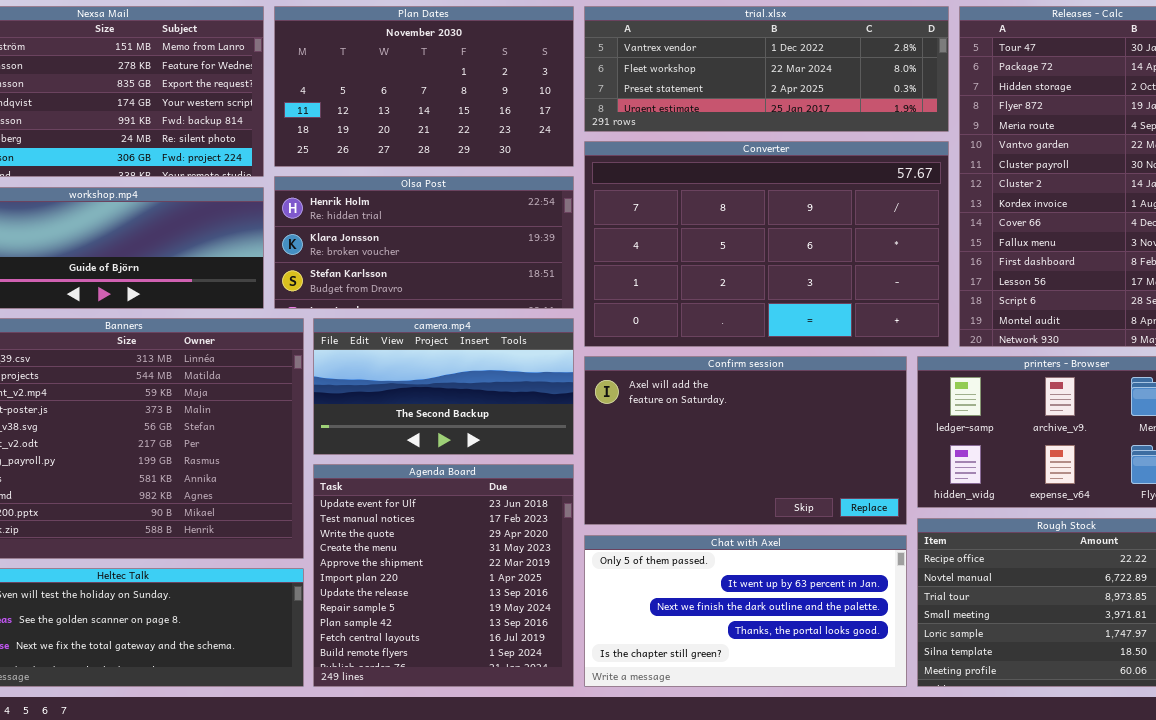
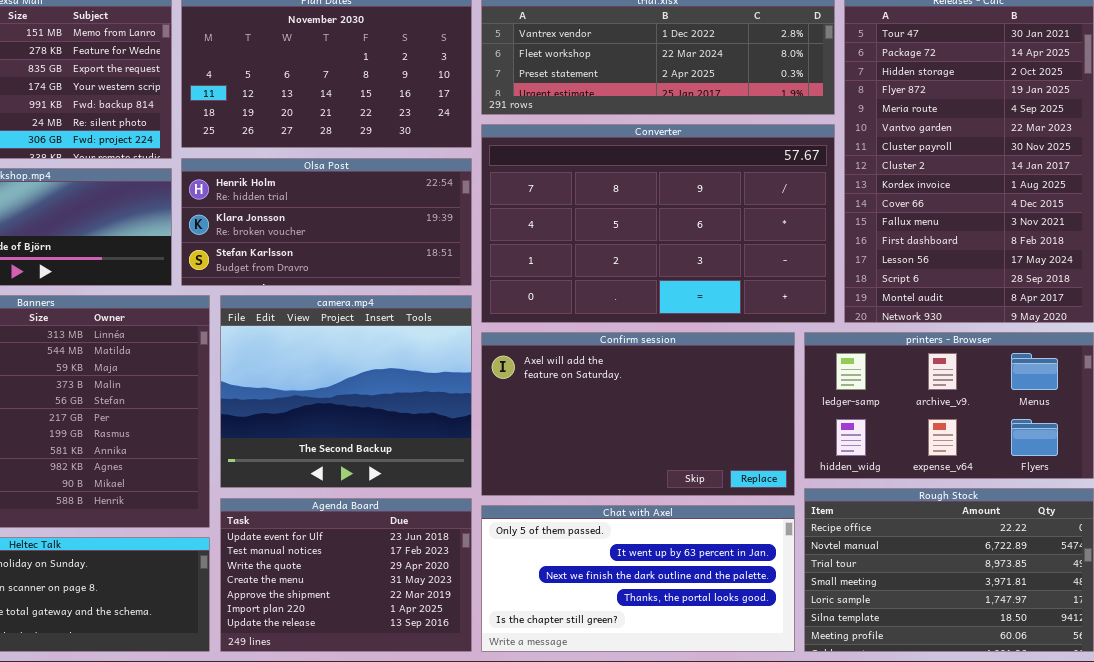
camera.mp4: [313,318,574,455] -> [220,295,472,488], resized
Agenda Board: [313,464,574,687] -> [220,498,472,652], resized

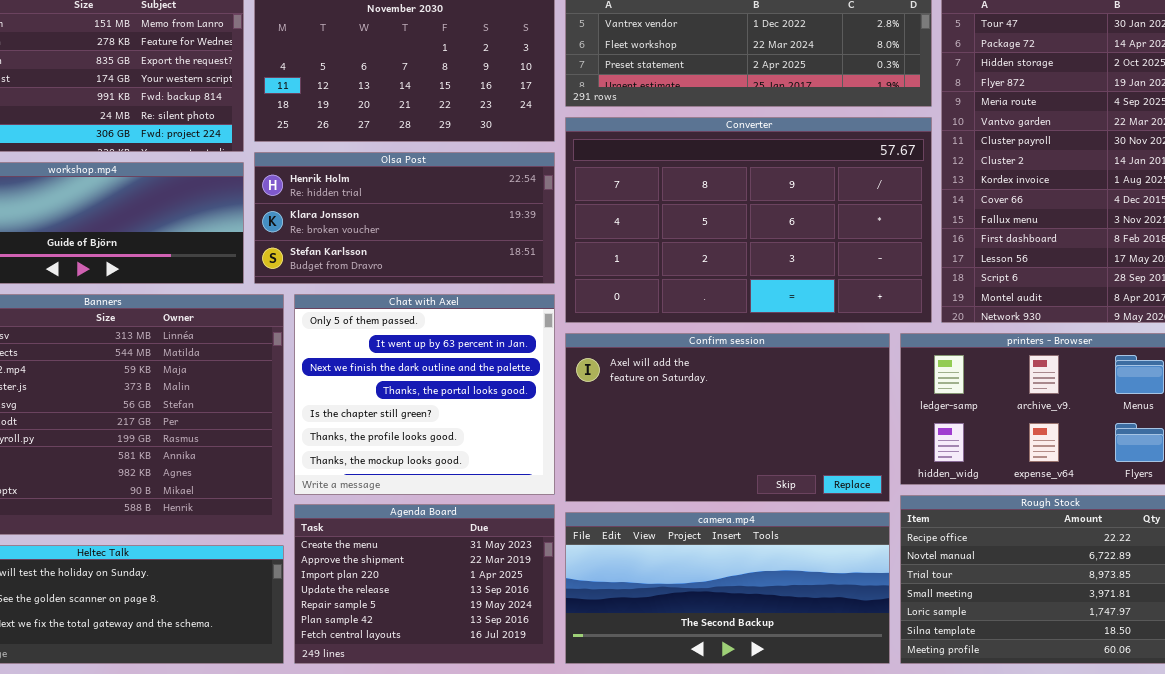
camera.mp4: [220,295,472,488] -> [565,512,890,664], moved, resized
Agenda Board: [220,498,472,652] -> [294,504,555,664], scrolled down 3 rows
Chat with Axel: [481,505,795,652] -> [294,294,555,495], moved, resized

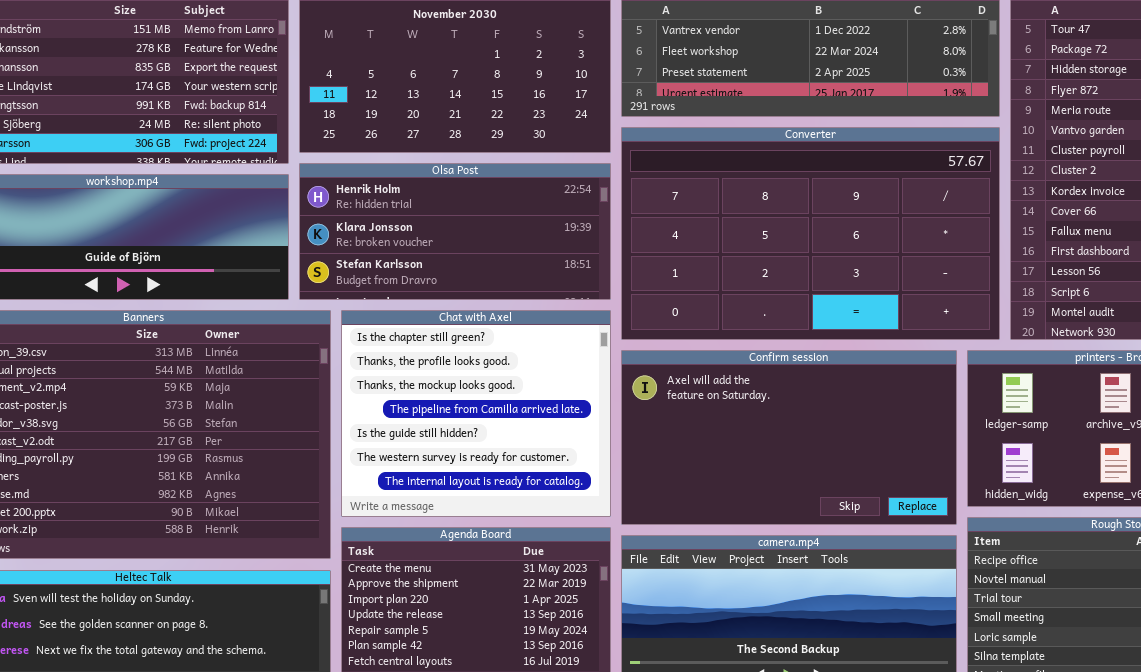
Chat with Axel: [294,294,555,495] -> [341,310,611,517], scrolled down 4 rows

